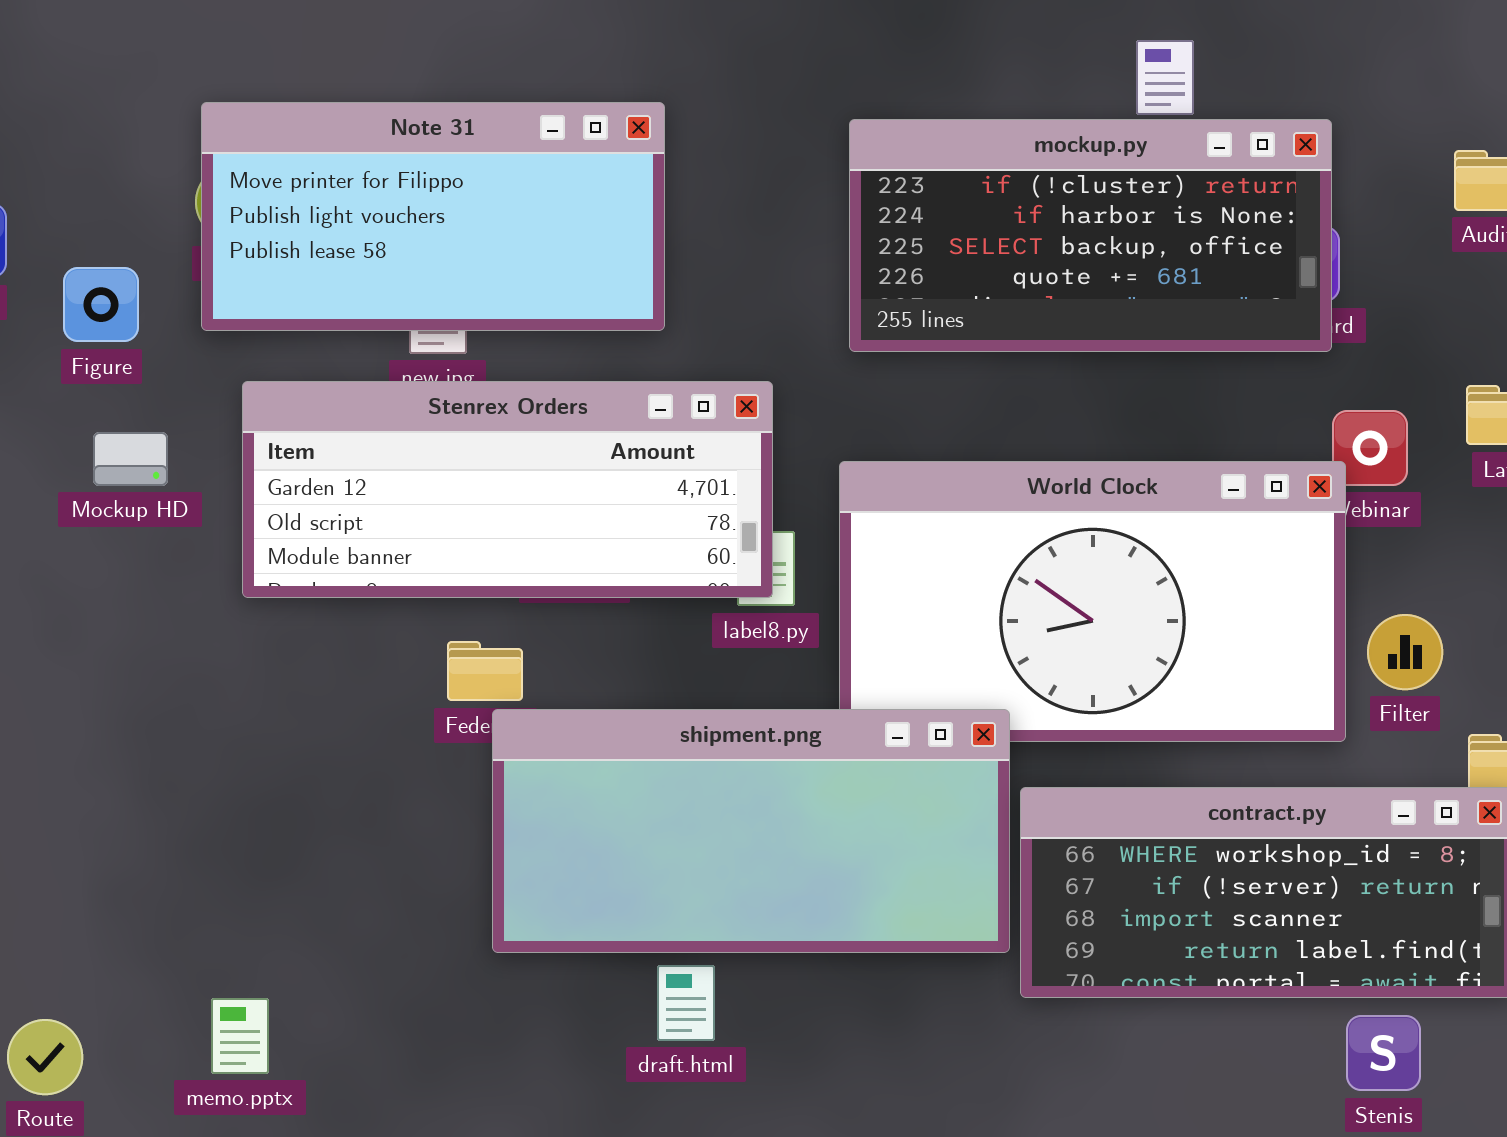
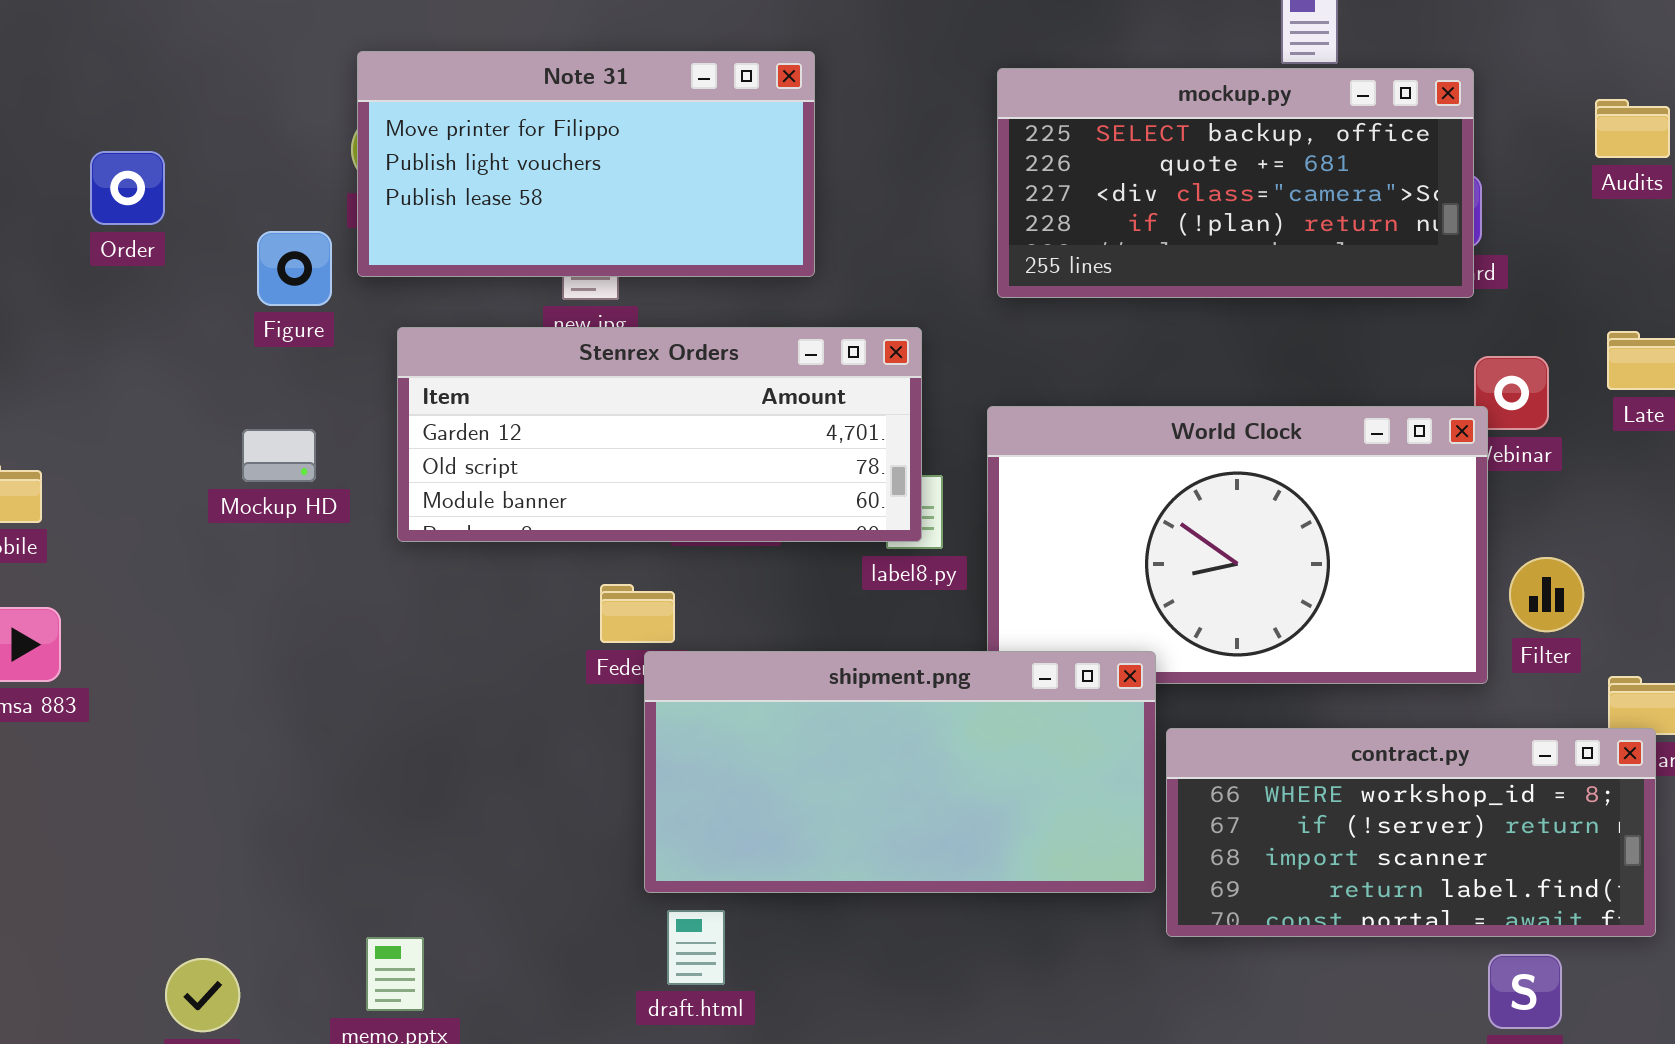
mockup.py: [849,119,1332,352] -> [997,68,1474,298], scrolled down 2 rows
Figure: [63,267,139,342] -> [257,231,332,306], moved
Mockup HD: [93,432,168,486] -> [242,429,316,482], moved
draft.html: [657,965,715,1041] -> [667,910,725,985], moved

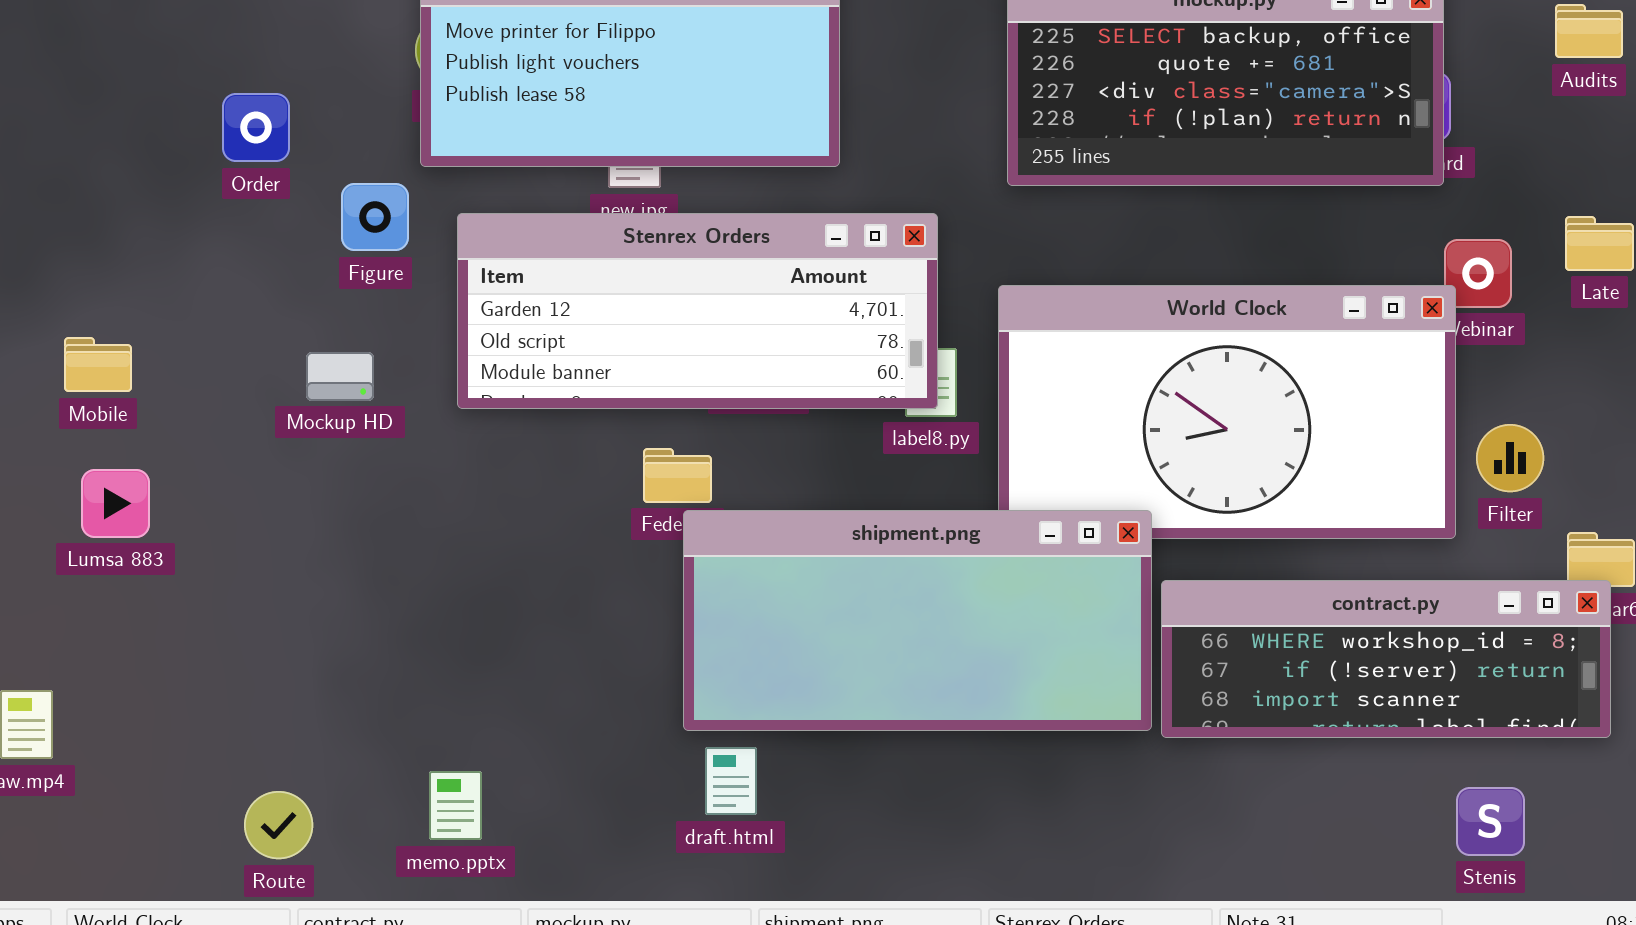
Order: [90,151,165,225] -> [222,93,290,162], moved
Figure: [257,231,332,306] -> [341,183,409,251], moved
Mockup HD: [242,429,316,482] -> [306,352,374,401], moved
contract.py: [1166,728,1656,937] -> [1161,580,1611,738], resized

